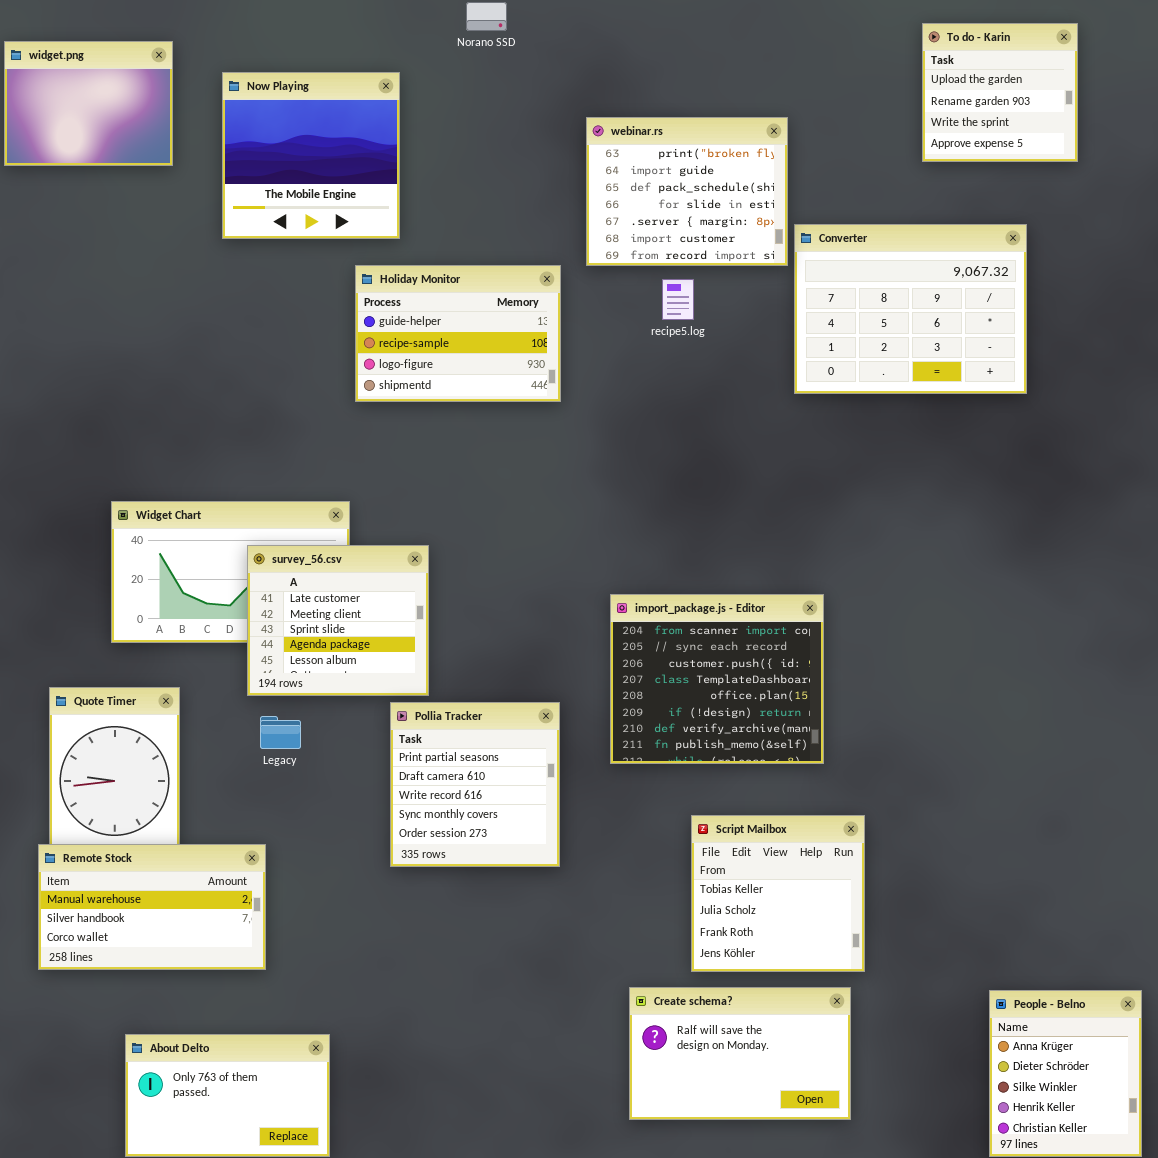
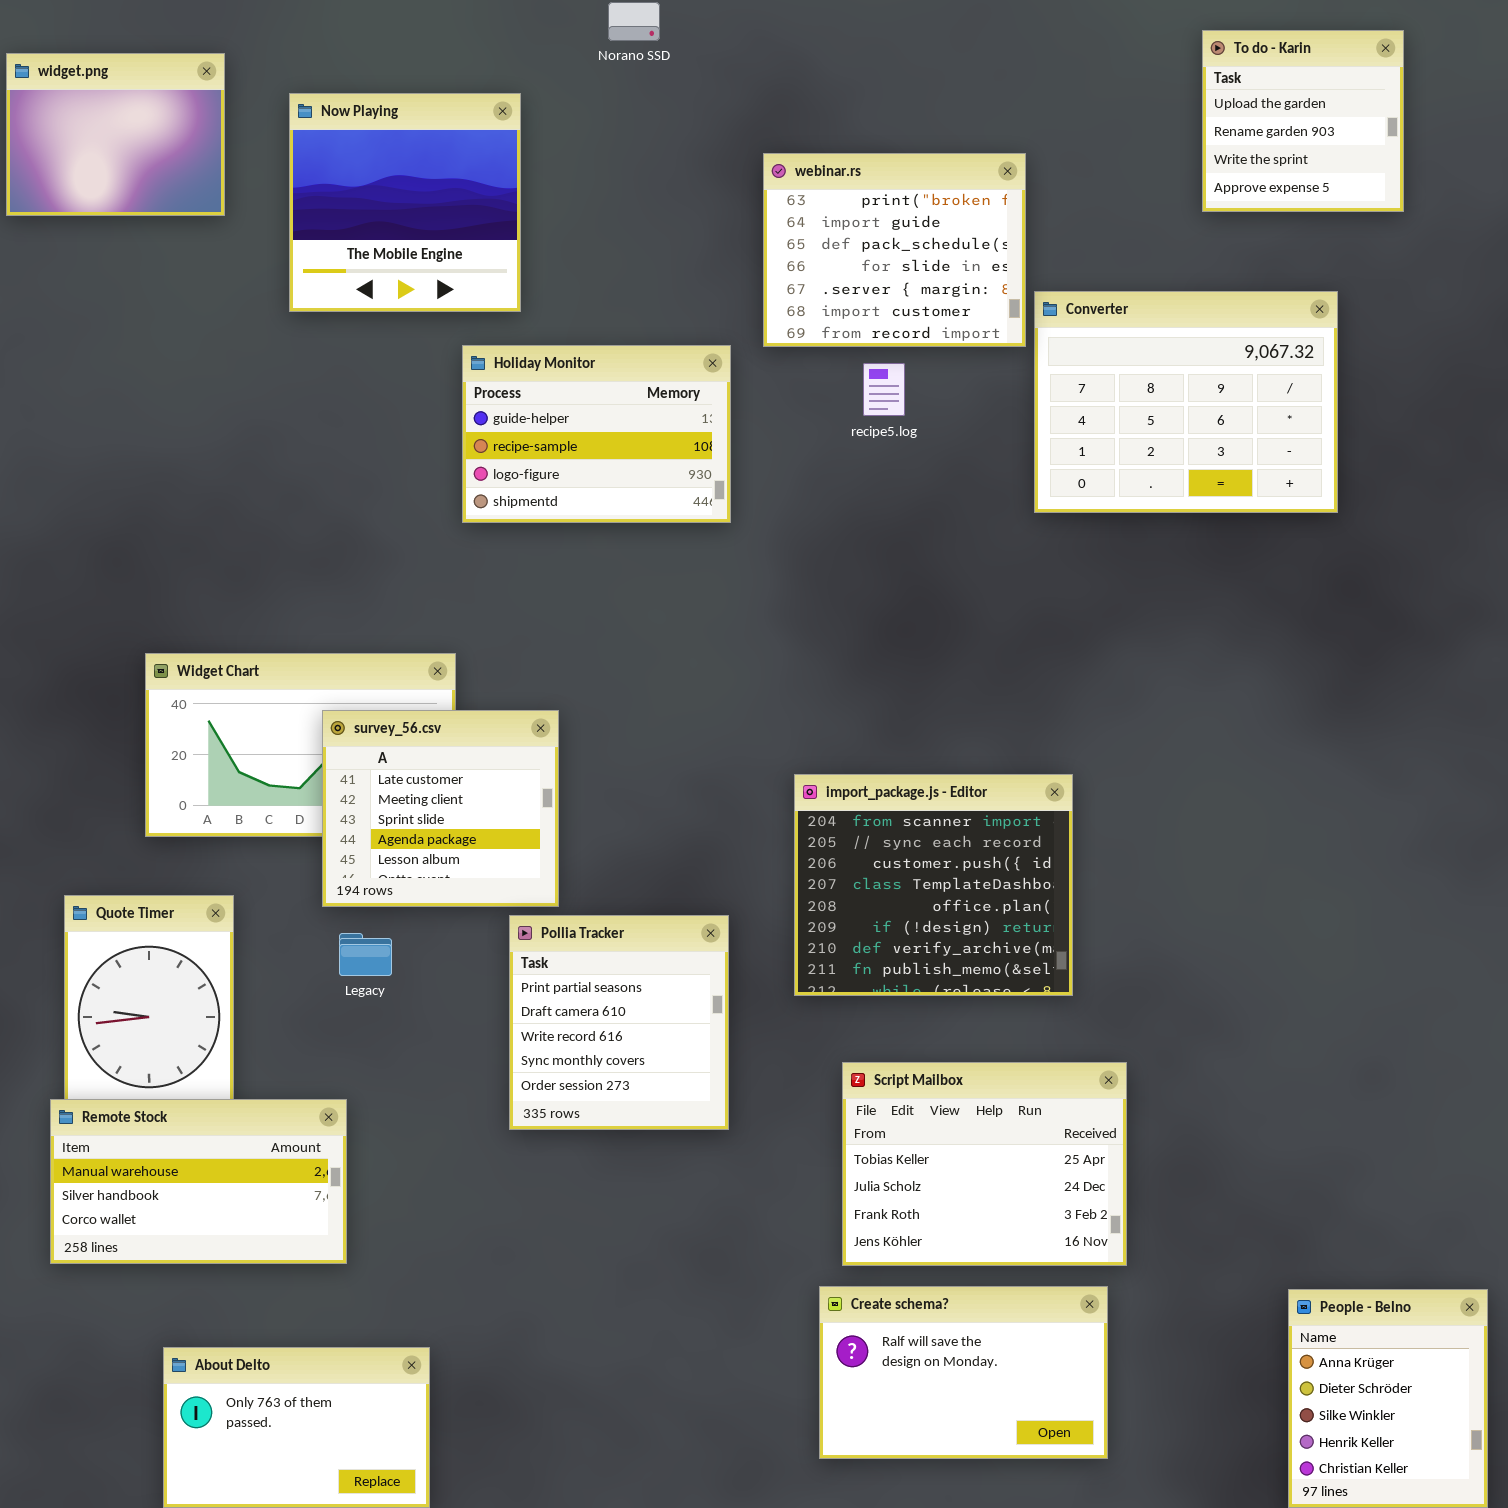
Script Mailbox: [691,815,865,972] -> [842,1062,1127,1266], resized

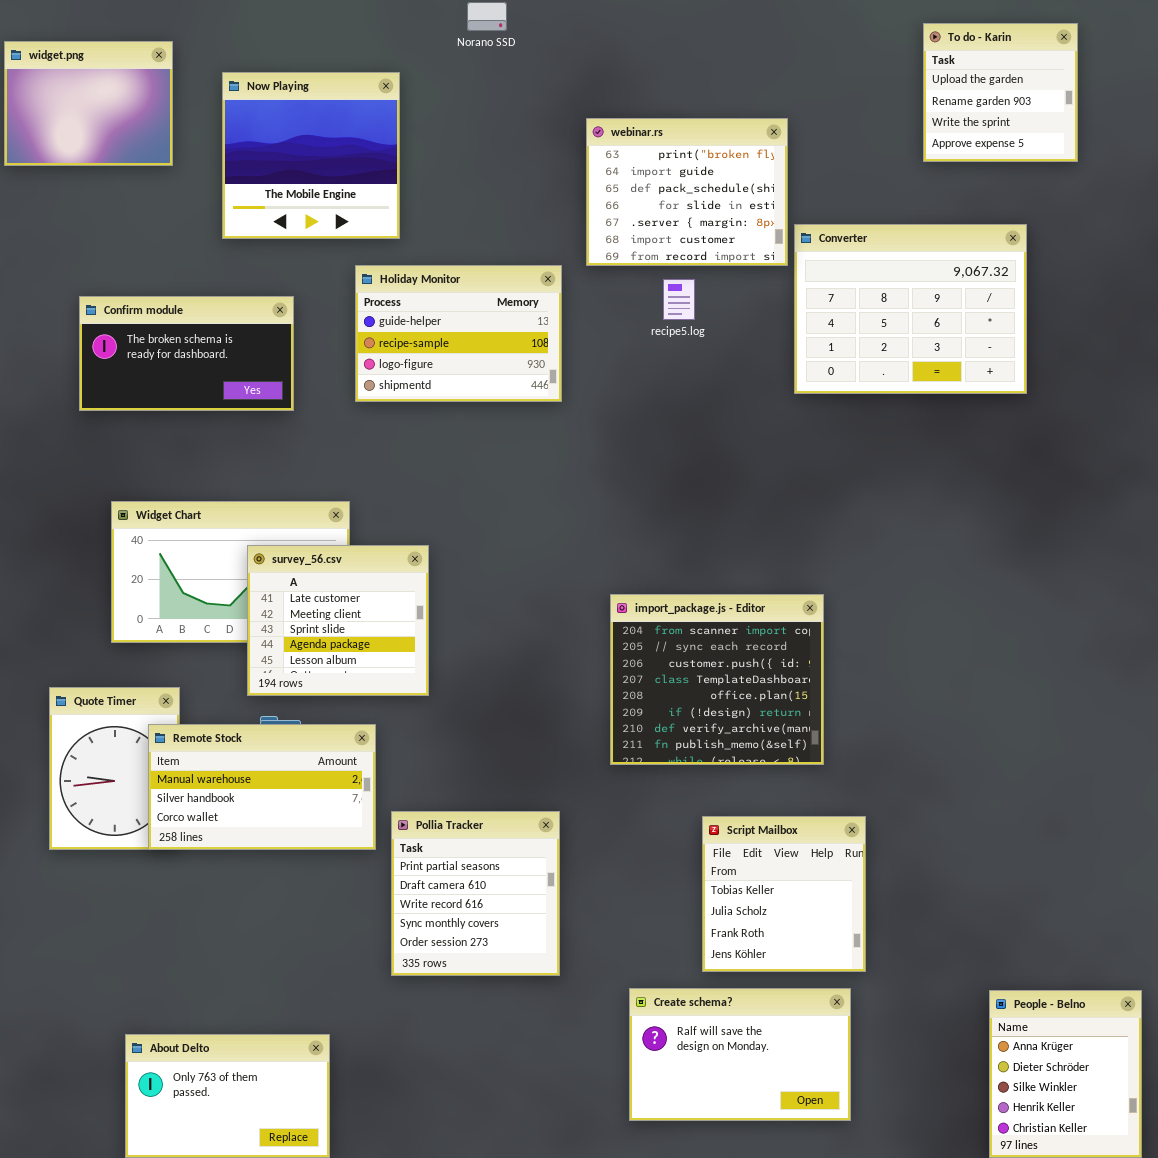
Confirm module: none -> [79,296,294,411], opened
Pollia Tracker: [509,915,729,1130] -> [391,811,560,976], moved
Script Mailbox: [842,1062,1127,1266] -> [702,816,866,972], resized
Remote Stock: [50,1099,347,1264] -> [148,724,376,850], moved

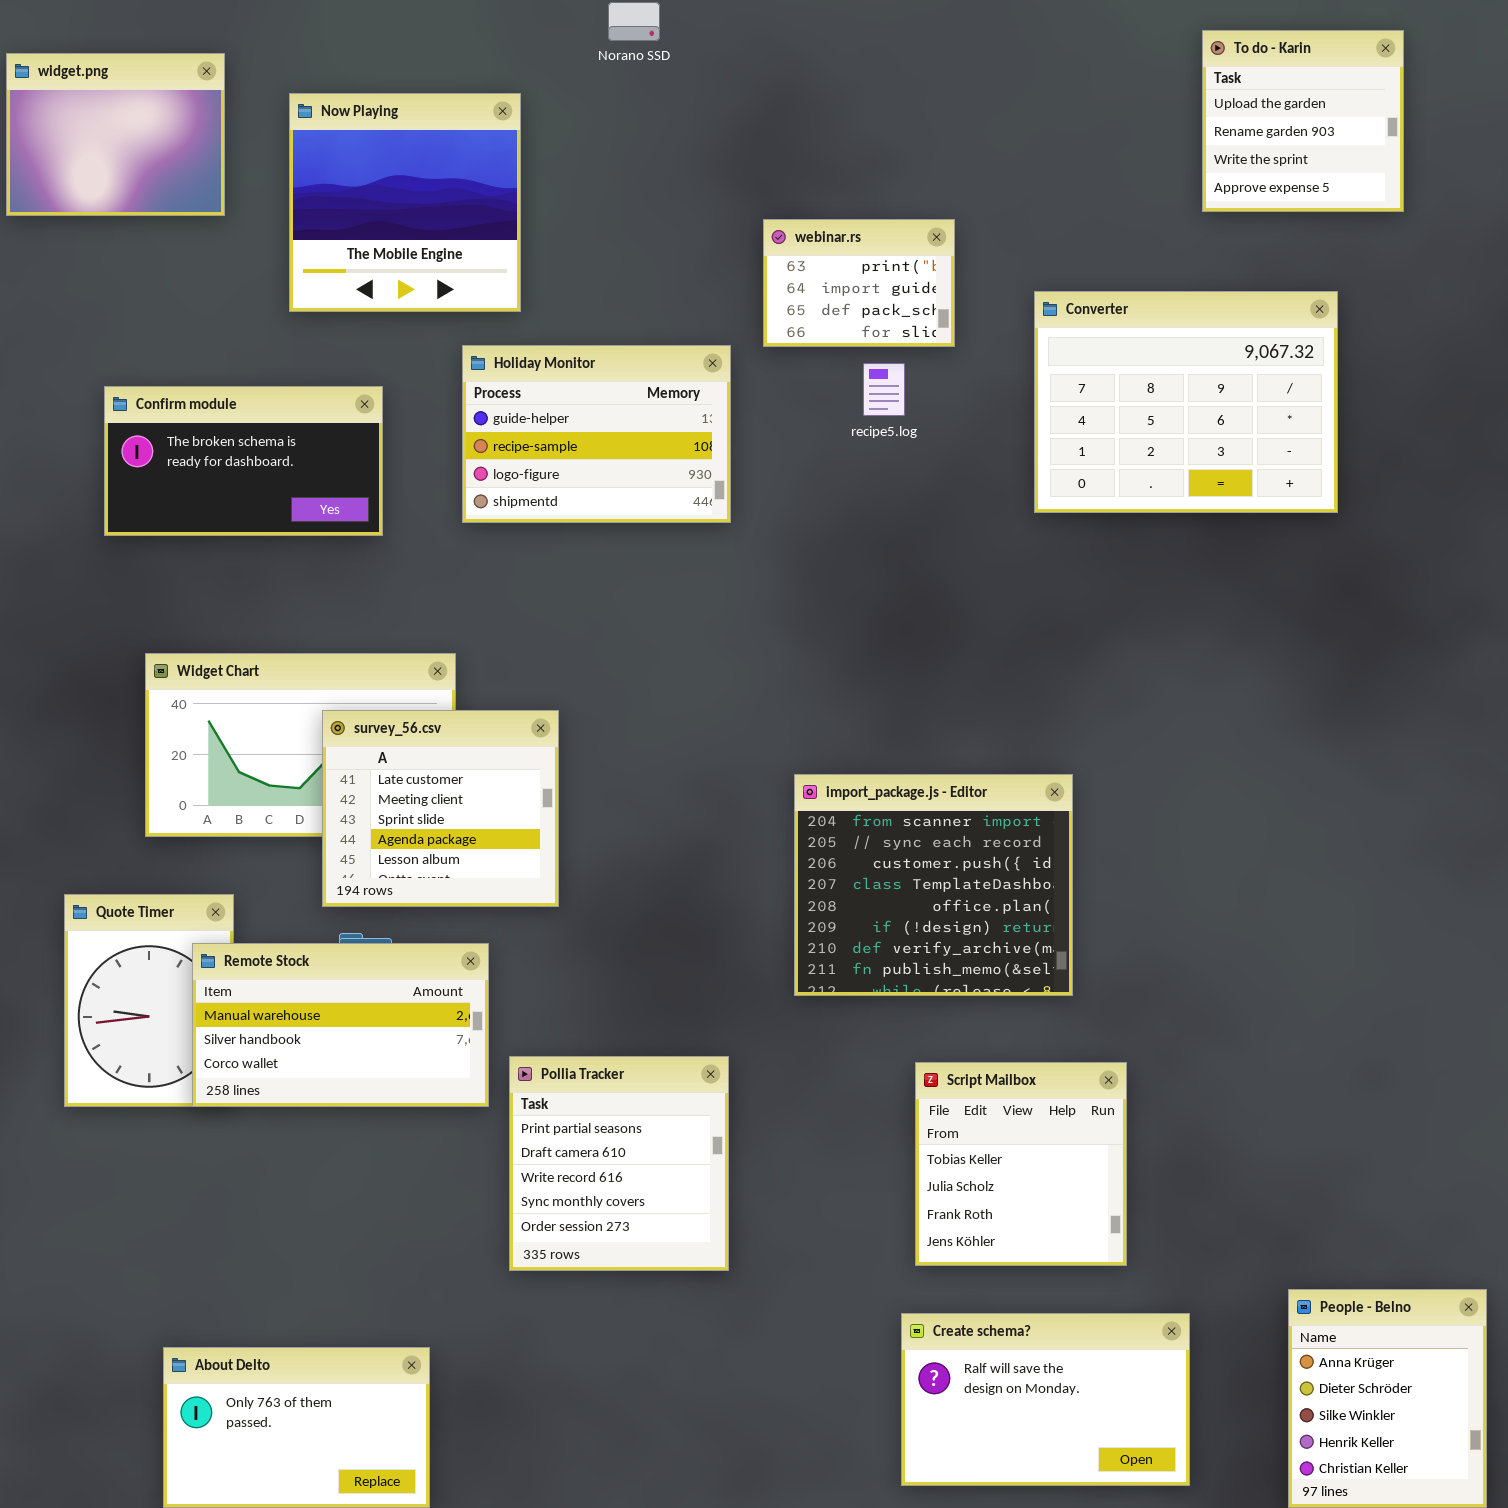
webinar.rs: [586,118,788,266] -> [763,219,955,347], resized
Create schema?: [629,988,851,1121] -> [901,1313,1190,1486], moved

